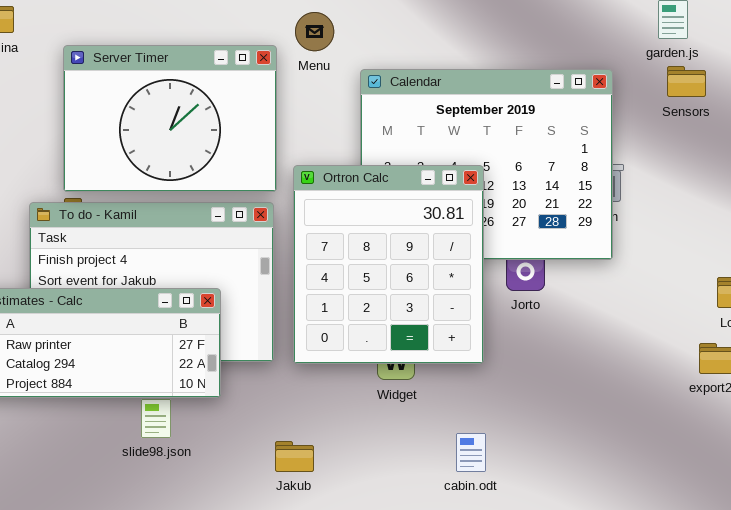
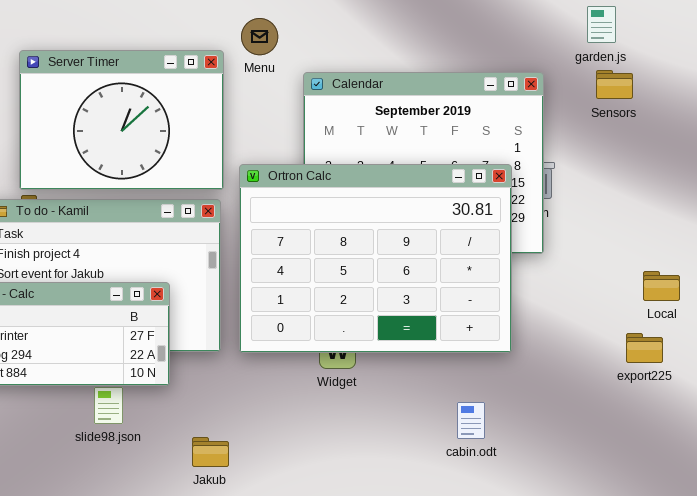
Ortron Calc: [293,165,484,364] -> [239,164,512,353], resized
cabin.odt: [456,433,486,472] -> [457,402,485,439], moved
Jakub: [275,441,314,472] -> [192,437,229,467], moved

